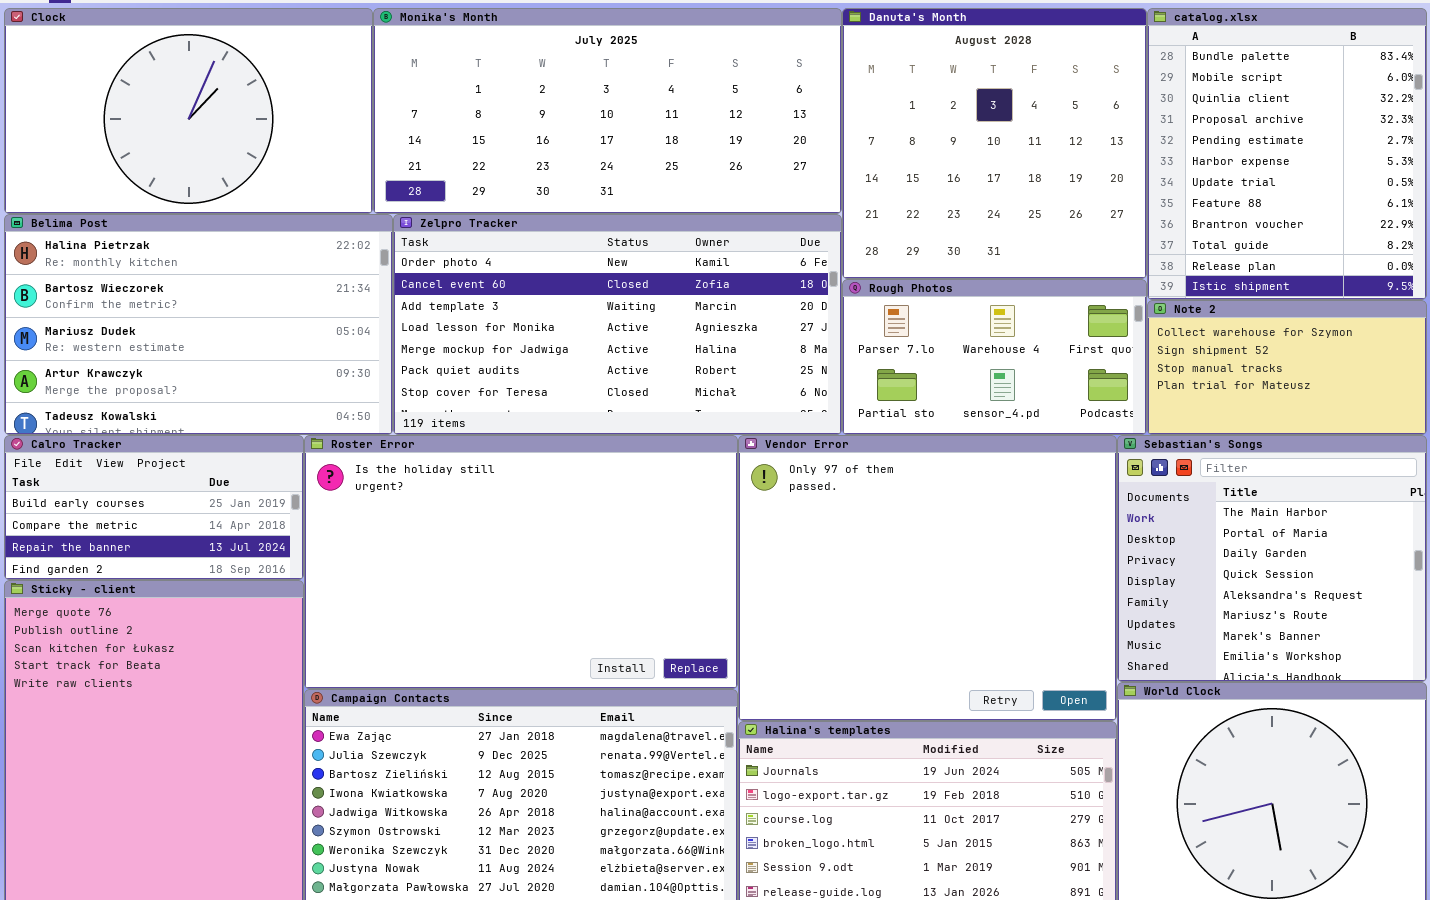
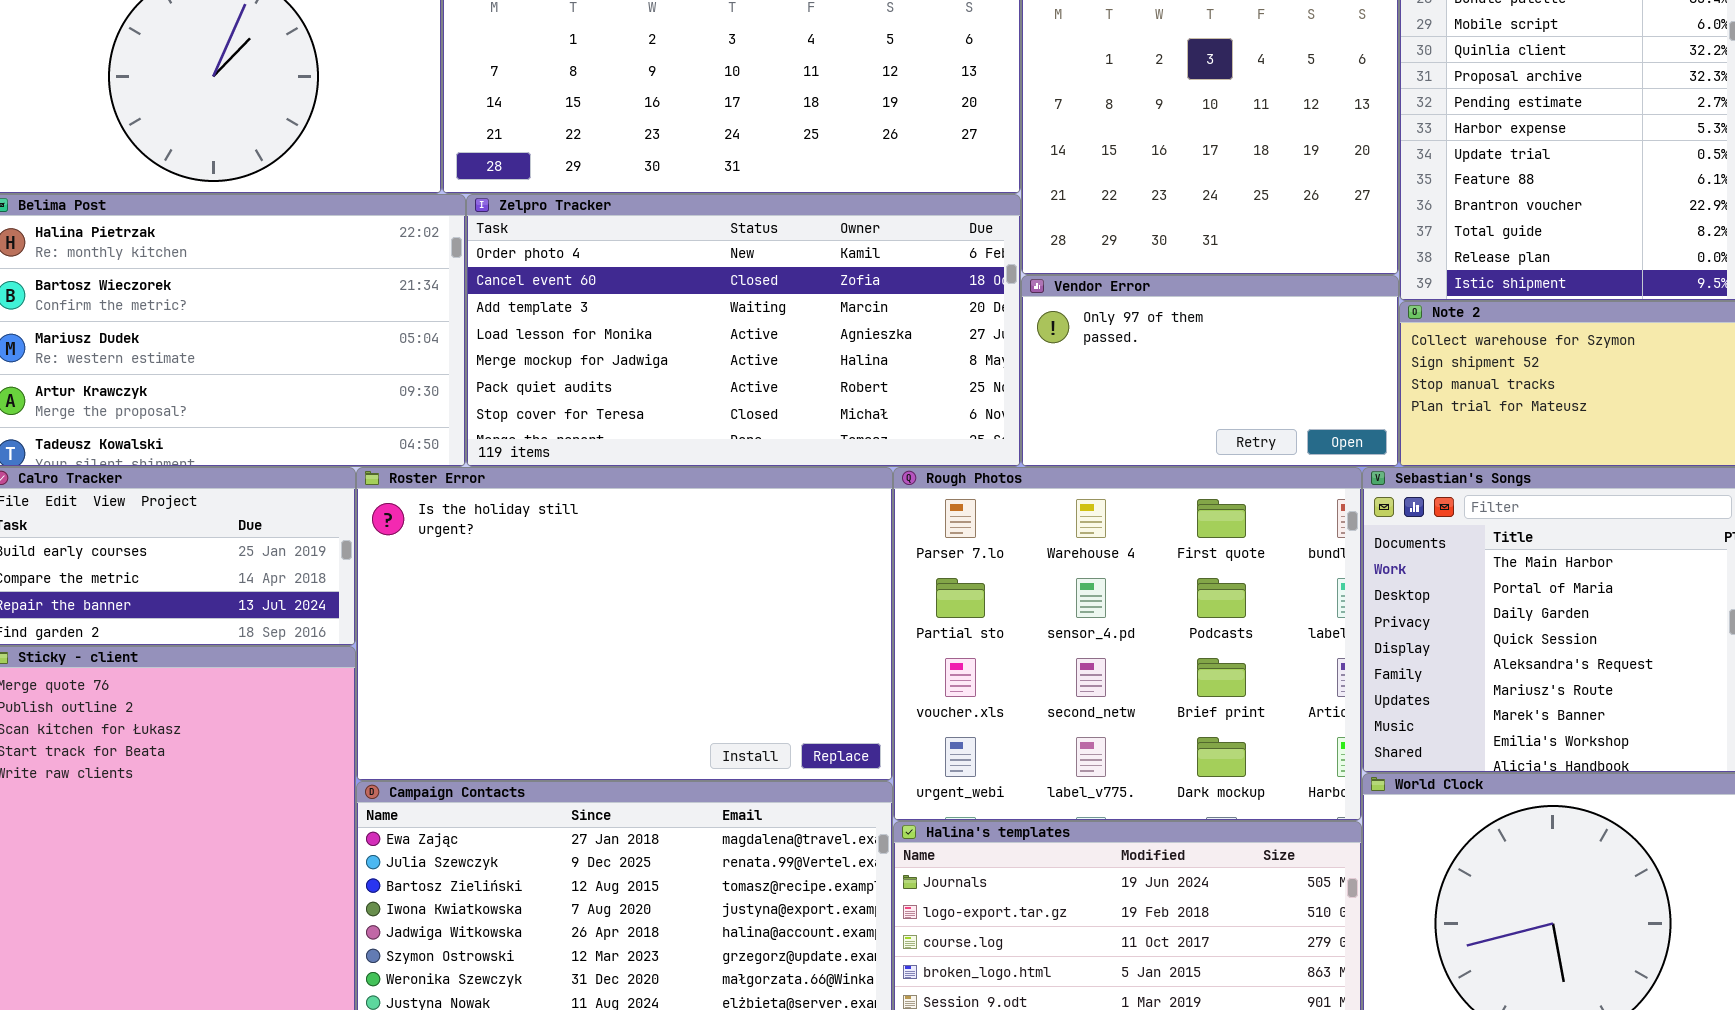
Rough Photos: [842,279,1147,435] -> [893,467,1362,821], moved, resized
Vendor Error: [738,435,1117,721] -> [1021,275,1399,467], moved, resized

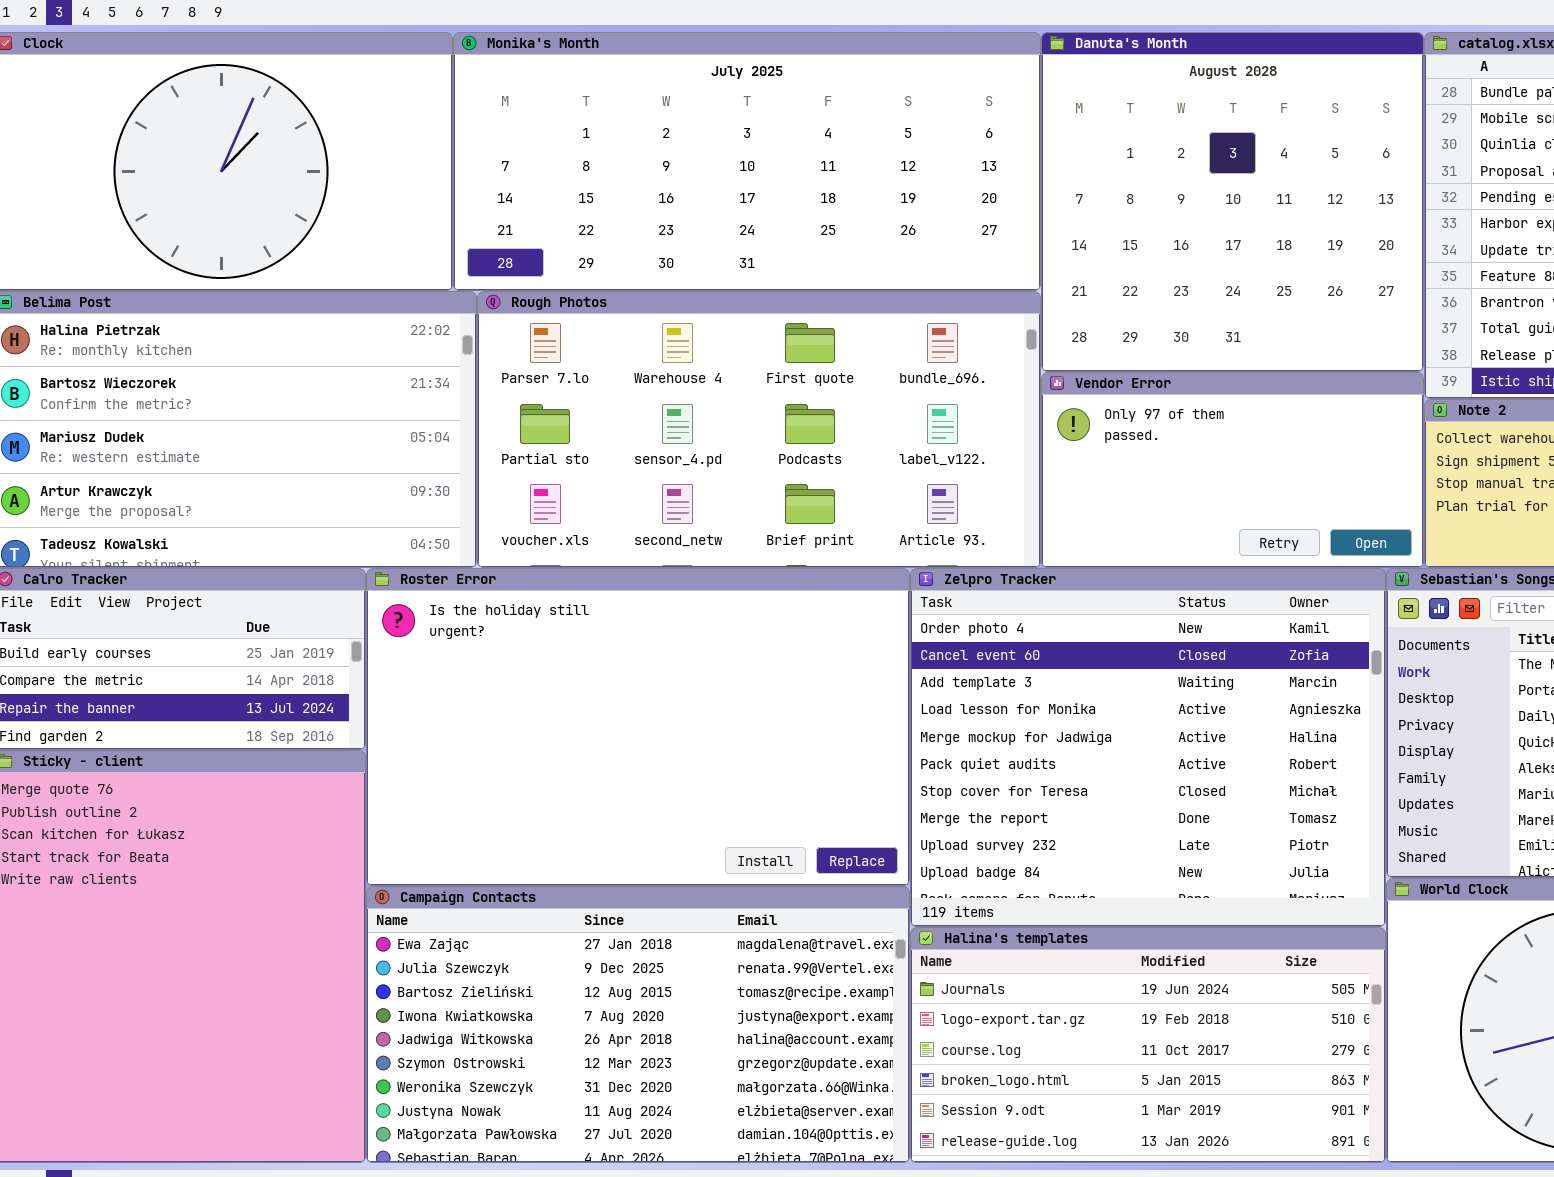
Zelpro Tracker: [466,194,1021,467] -> [910,568,1386,927], moved, resized
Rough Photos: [893,467,1362,821] -> [477,291,1041,568], moved, resized

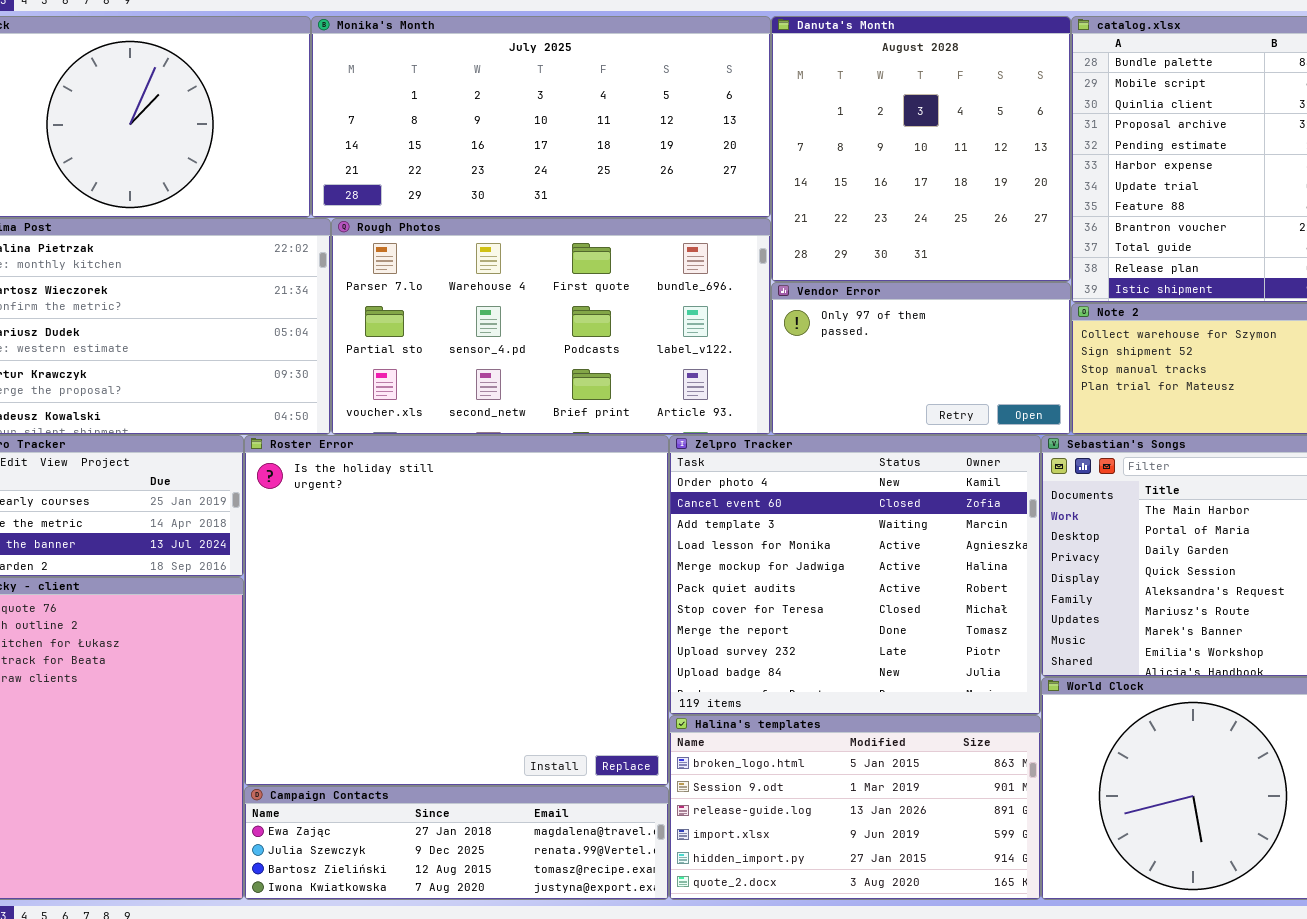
Roster Error: [366,568,910,886] -> [244,435,669,786], resized
Campaign Contacts: [366,886,910,1163] -> [244,786,669,900], resized
Halina's templates: [910,927,1386,1163] -> [669,715,1041,900], scrolled down 3 rows

